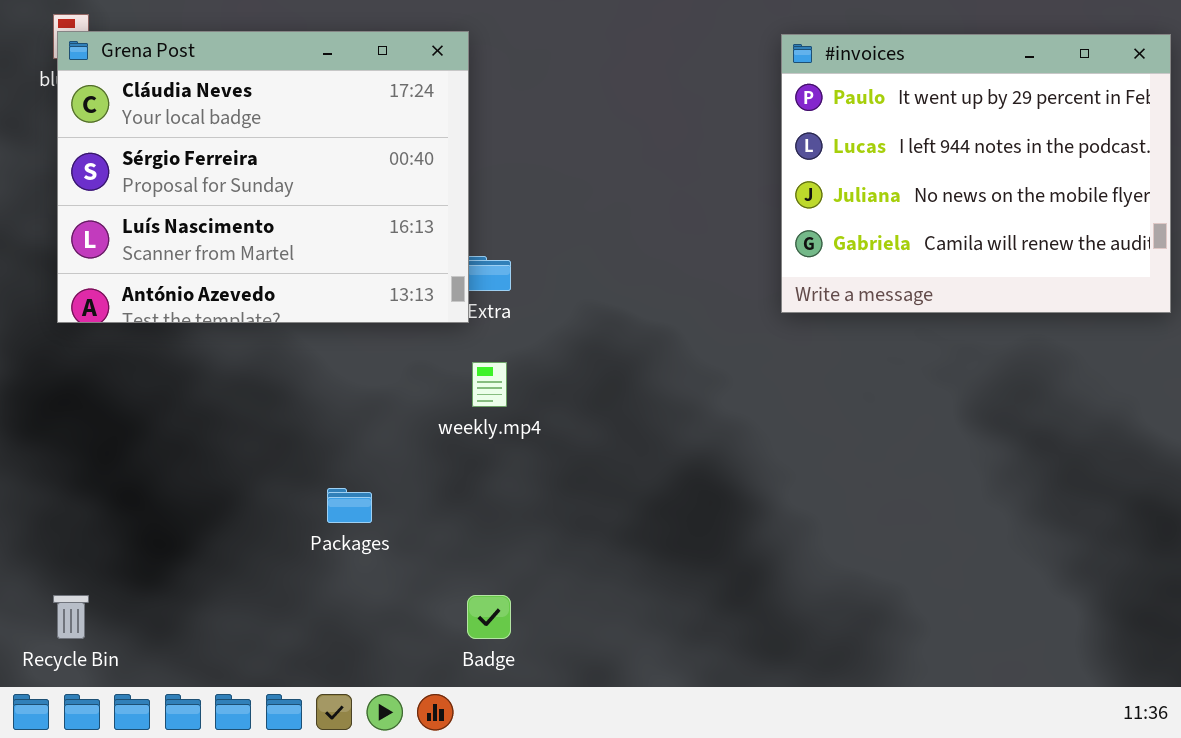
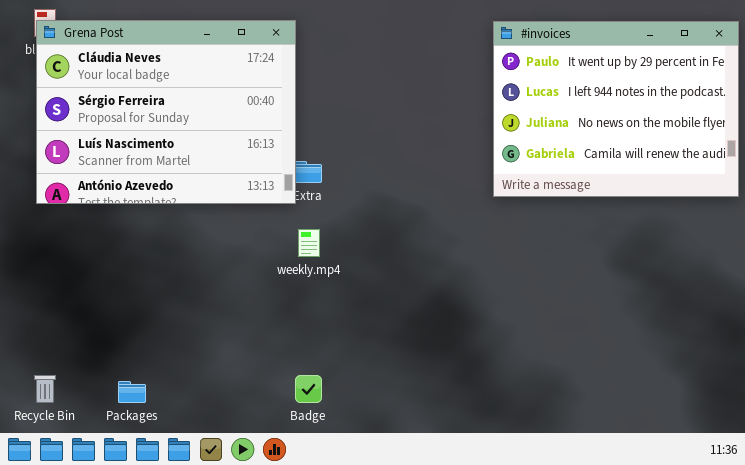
Packages: [327,488,372,523] -> [118,381,146,403], moved

